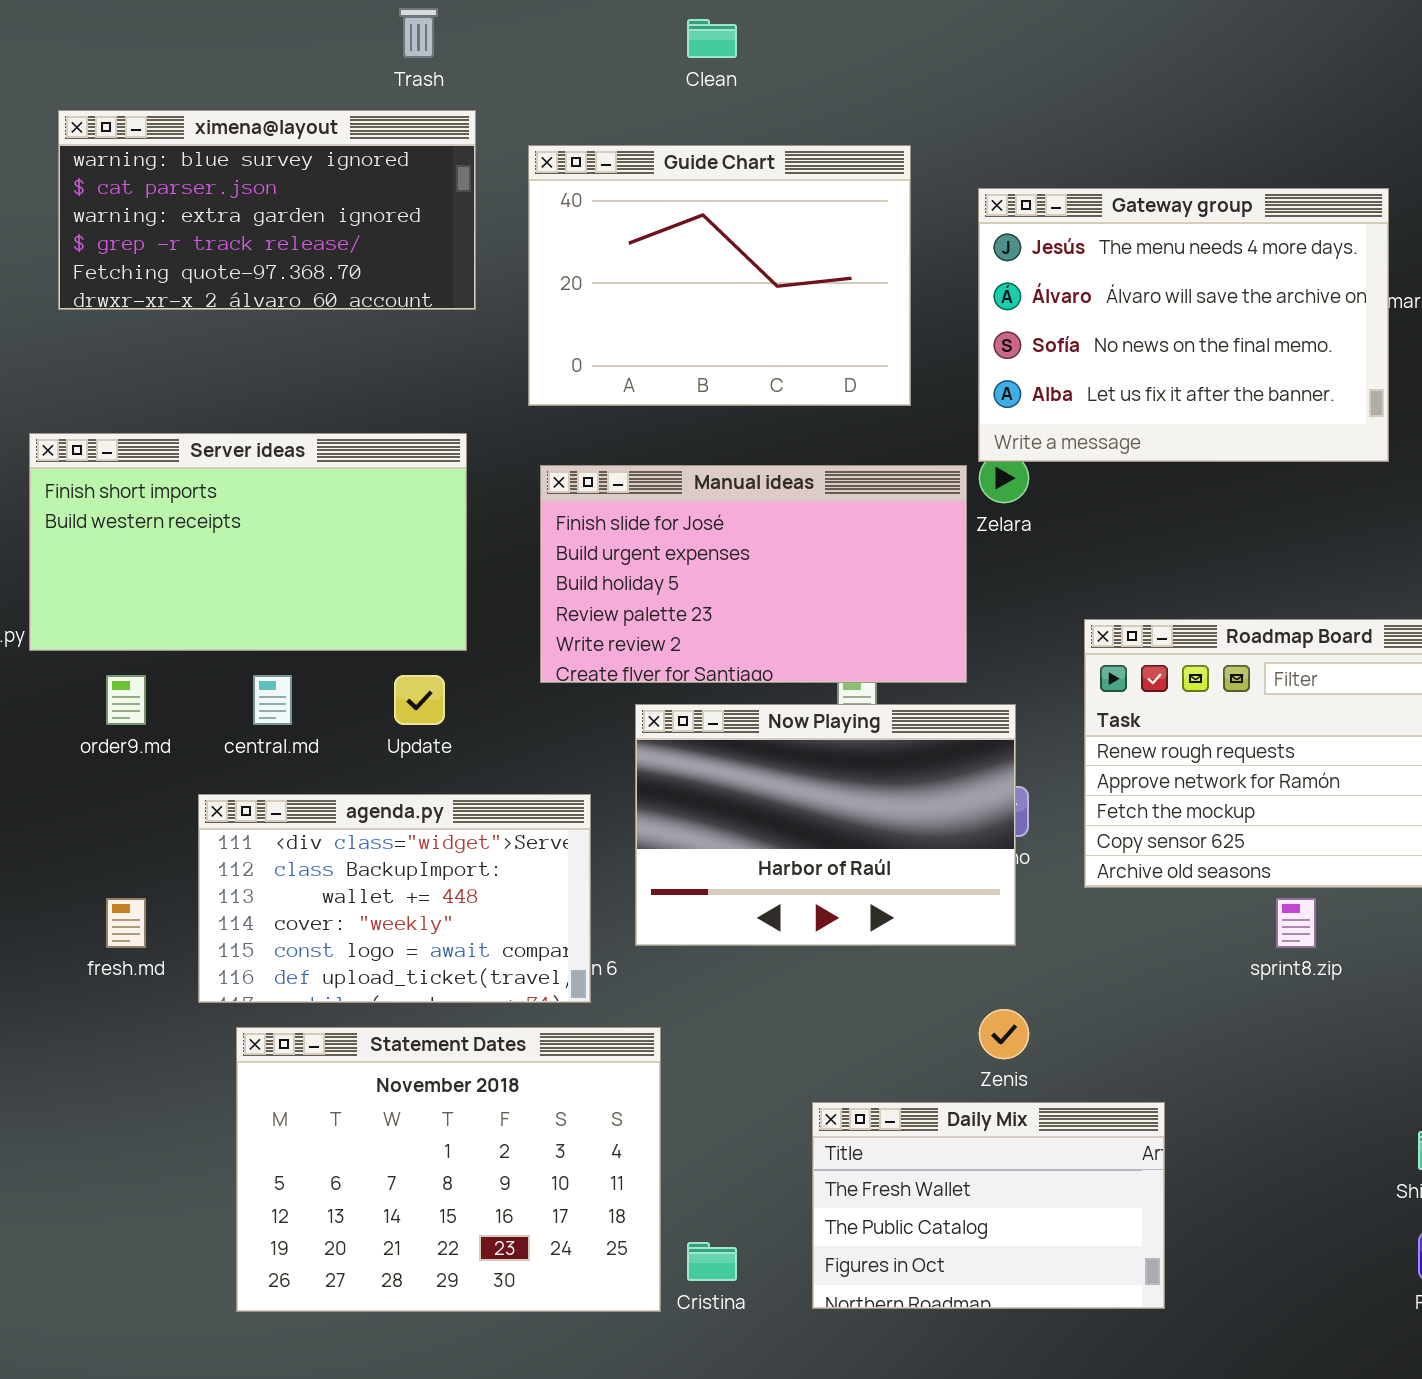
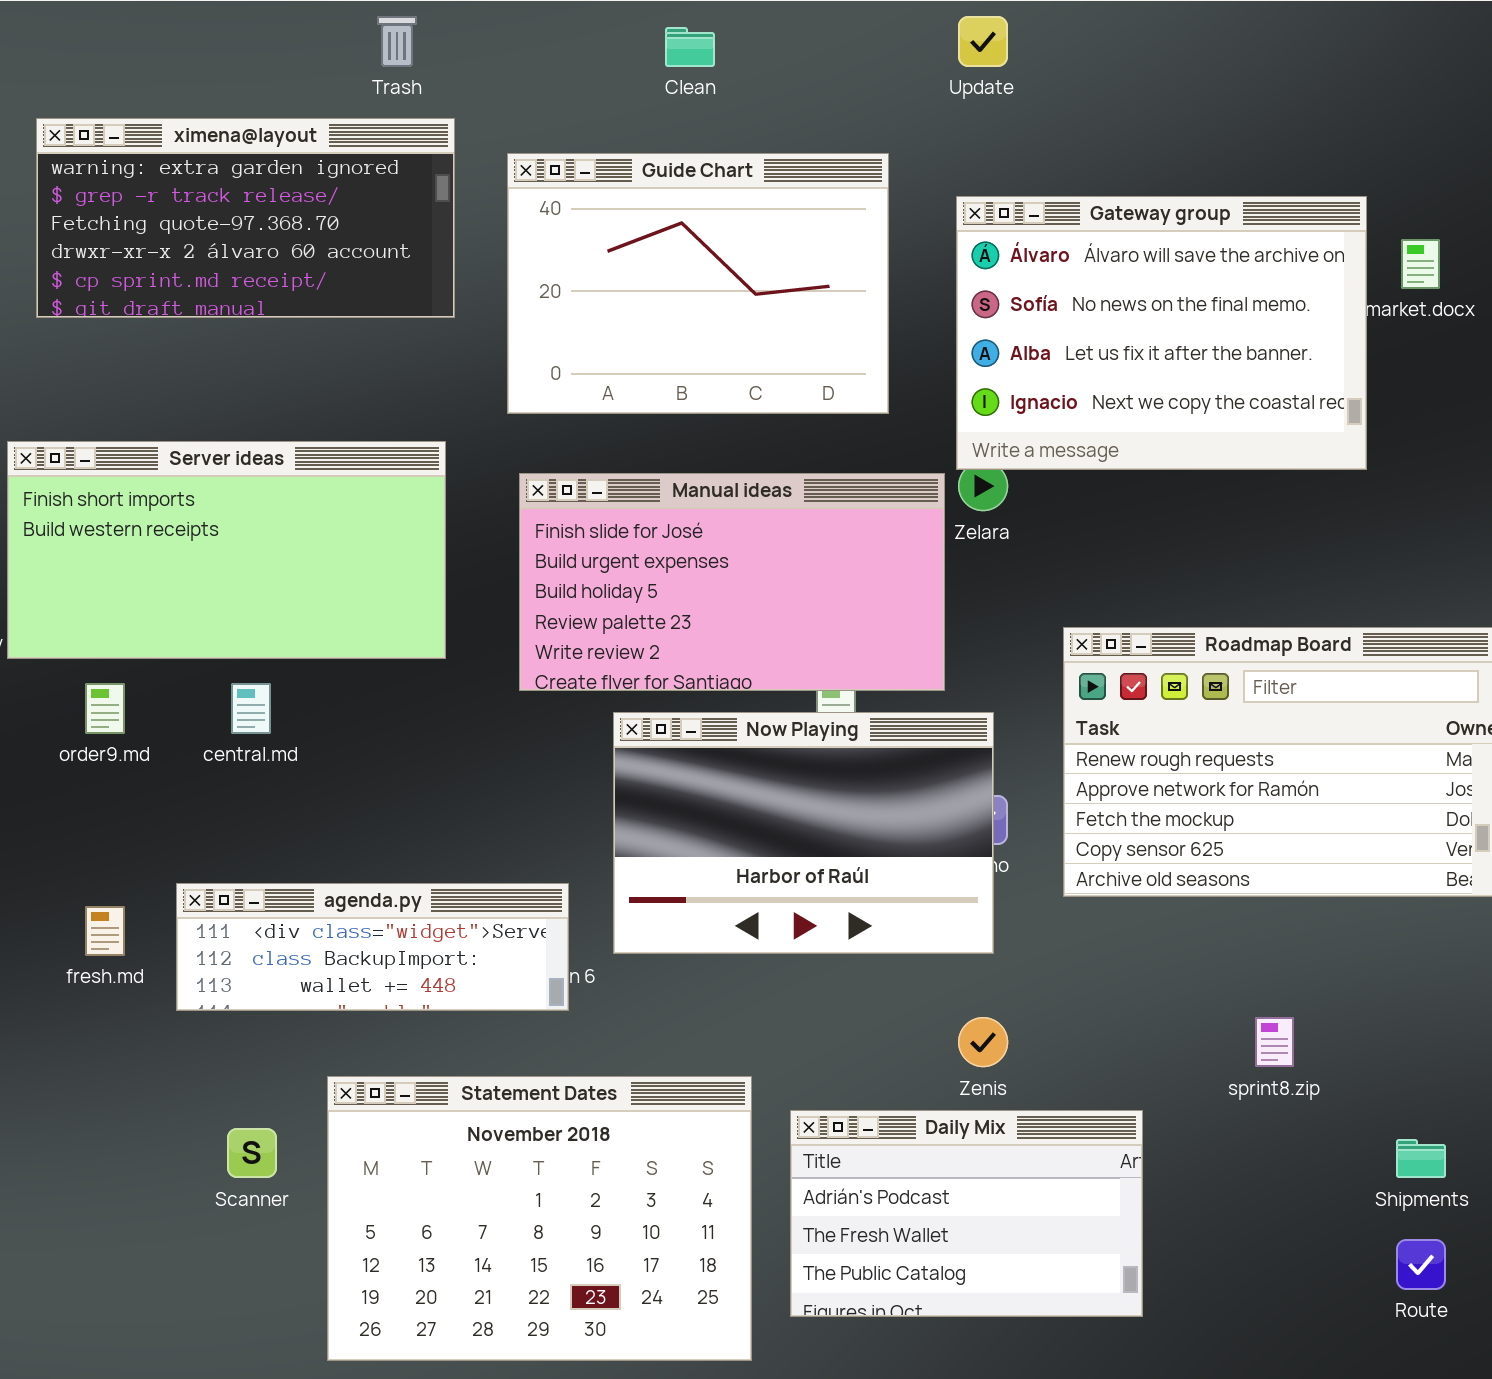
ximena@layout: [58,110,476,310] -> [36,118,455,318], scrolled down 2 rows
Gateway group: [978,188,1389,462] -> [956,196,1367,470], scrolled down 1 row
Update: [394,675,445,725] -> [958,16,1008,67], moved
agenda.py: [198,794,591,1003] -> [176,883,569,1011], resized
sprint8.zip: [1276,898,1316,948] -> [1255,1017,1294,1067], moved
Statement Dates: [236,1027,661,1312] -> [327,1076,752,1361], moved
Daily Mix: [812,1102,1165,1309] -> [790,1110,1143,1317], scrolled up 1 row

